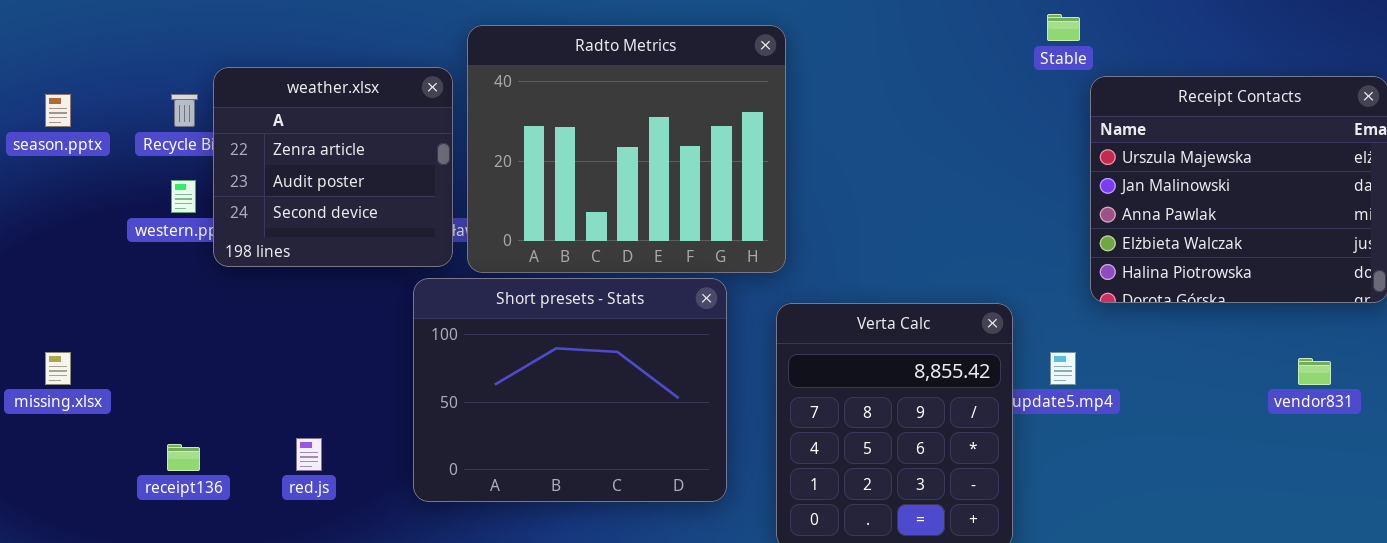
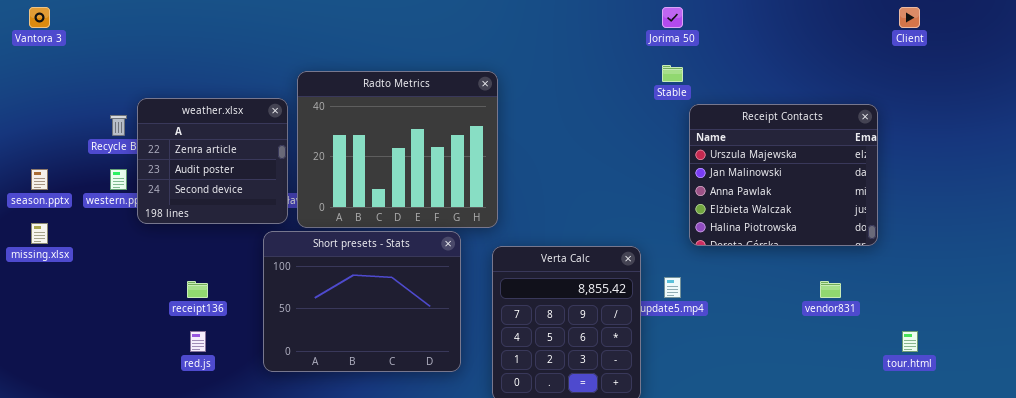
season.pptx: [45,94,71,127] -> [31,169,48,190], moved
missing.xlsx: [45,352,71,385] -> [31,223,48,244], moved
receipt136: [167,444,200,471] -> [187,281,208,298], moved

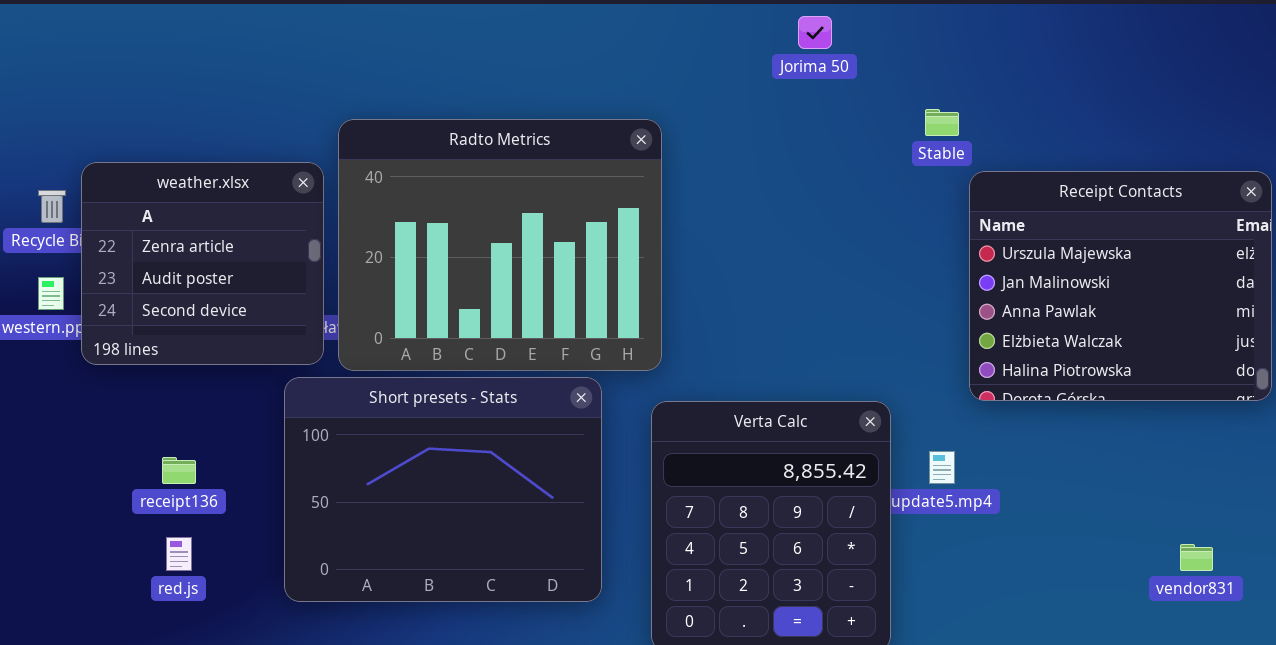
Jorima 50: [662,7,683,28] -> [798,16,832,49], moved
vendor831: [820,281,841,298] -> [1180,544,1213,571], moved

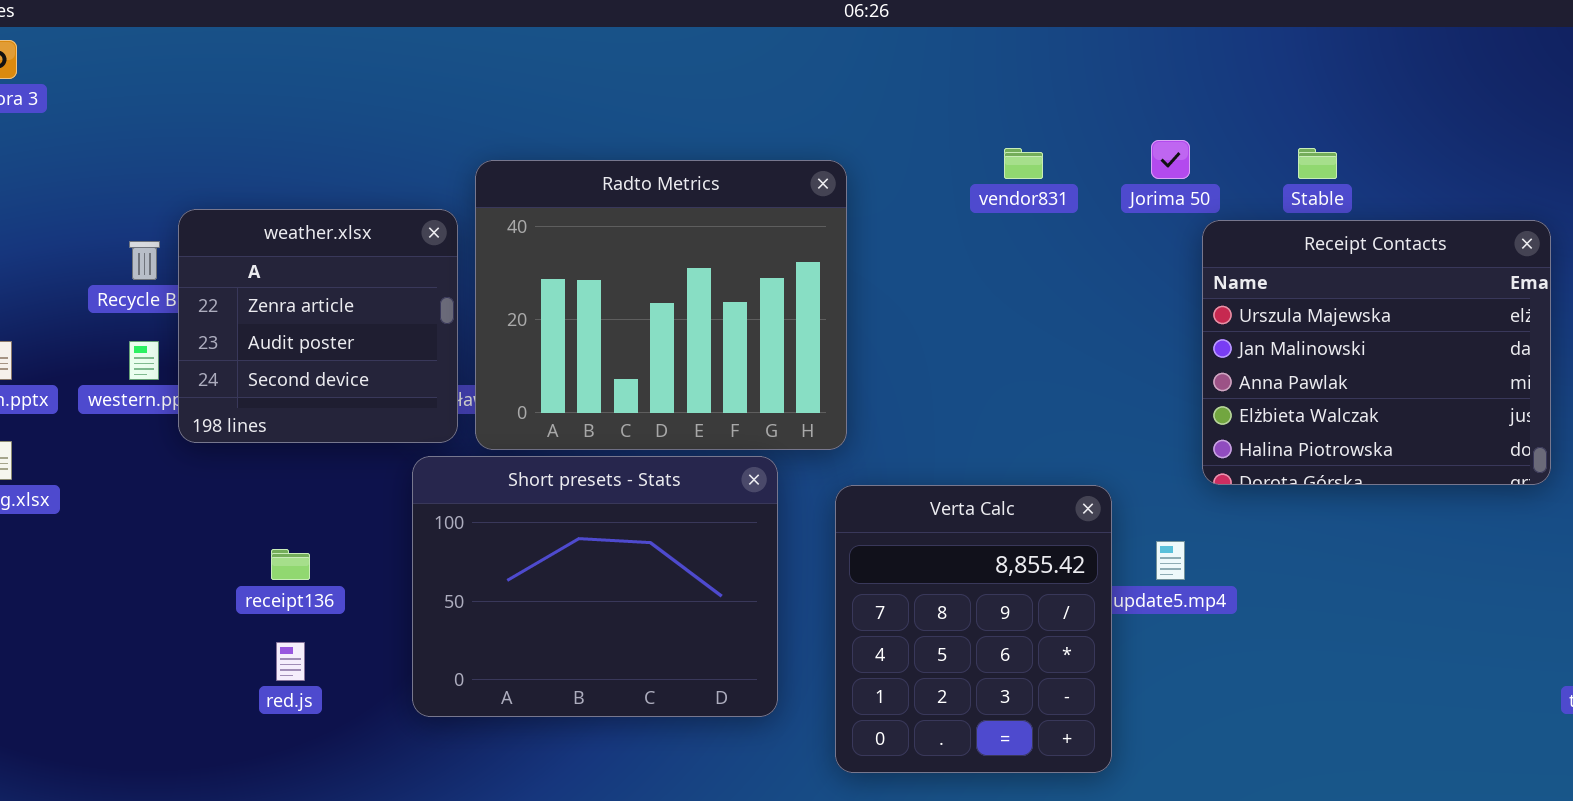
Jorima 50: [798,16,832,49] -> [1151,140,1190,179], moved
Stable: [925,109,959,136] -> [1298,148,1337,179], moved
vendor831: [1180,544,1213,571] -> [1004,148,1043,179], moved

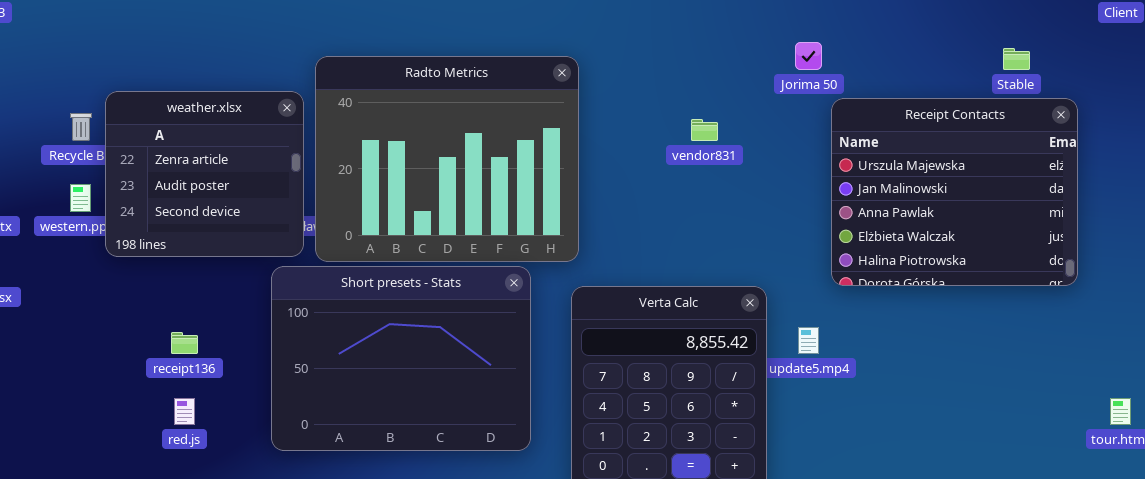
vendor831: [1004,148,1043,179] -> [691,119,718,141], moved
Stable: [1298,148,1337,179] -> [1003,48,1030,70], moved

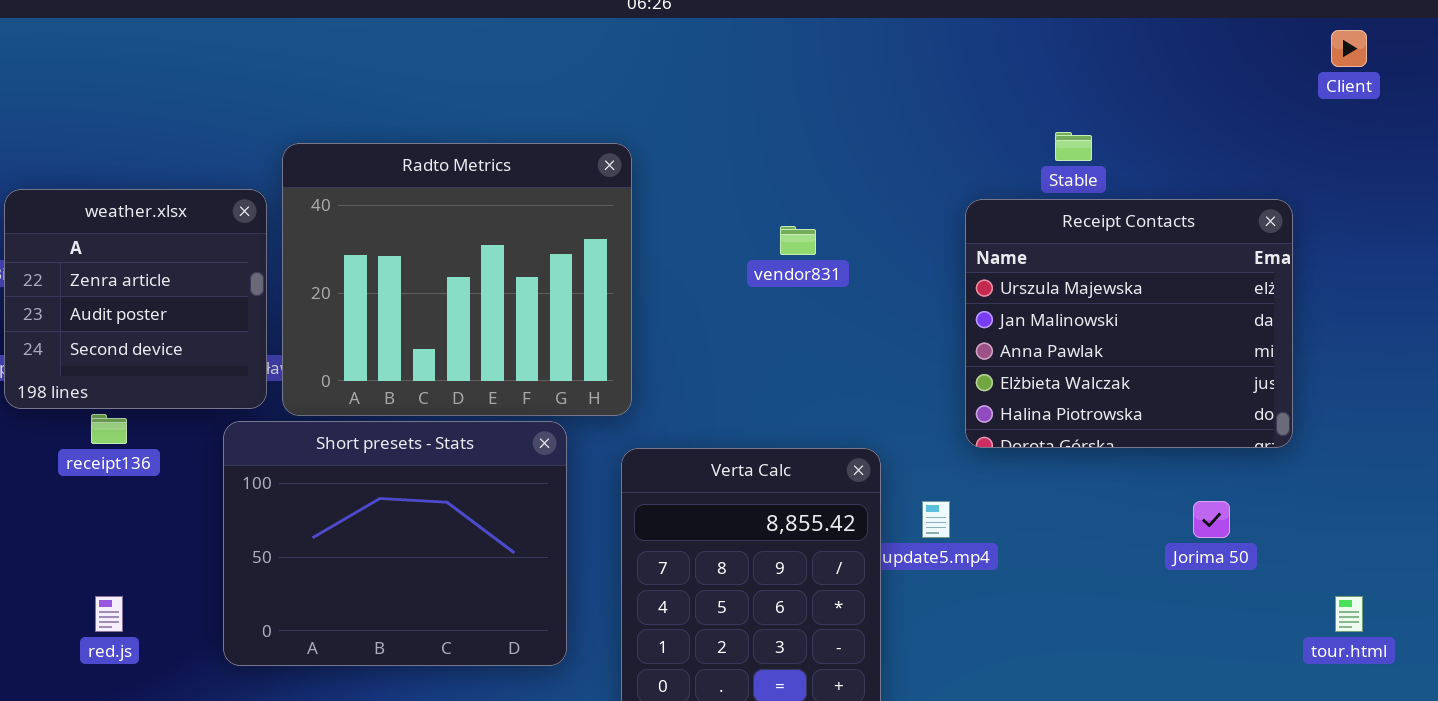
Jorima 50: [795,42,822,70] -> [1193,501,1230,538], moved
Stable: [1003,48,1030,70] -> [1055,132,1092,161], moved
receipt136: [171,332,198,354] -> [91,414,127,444], moved

